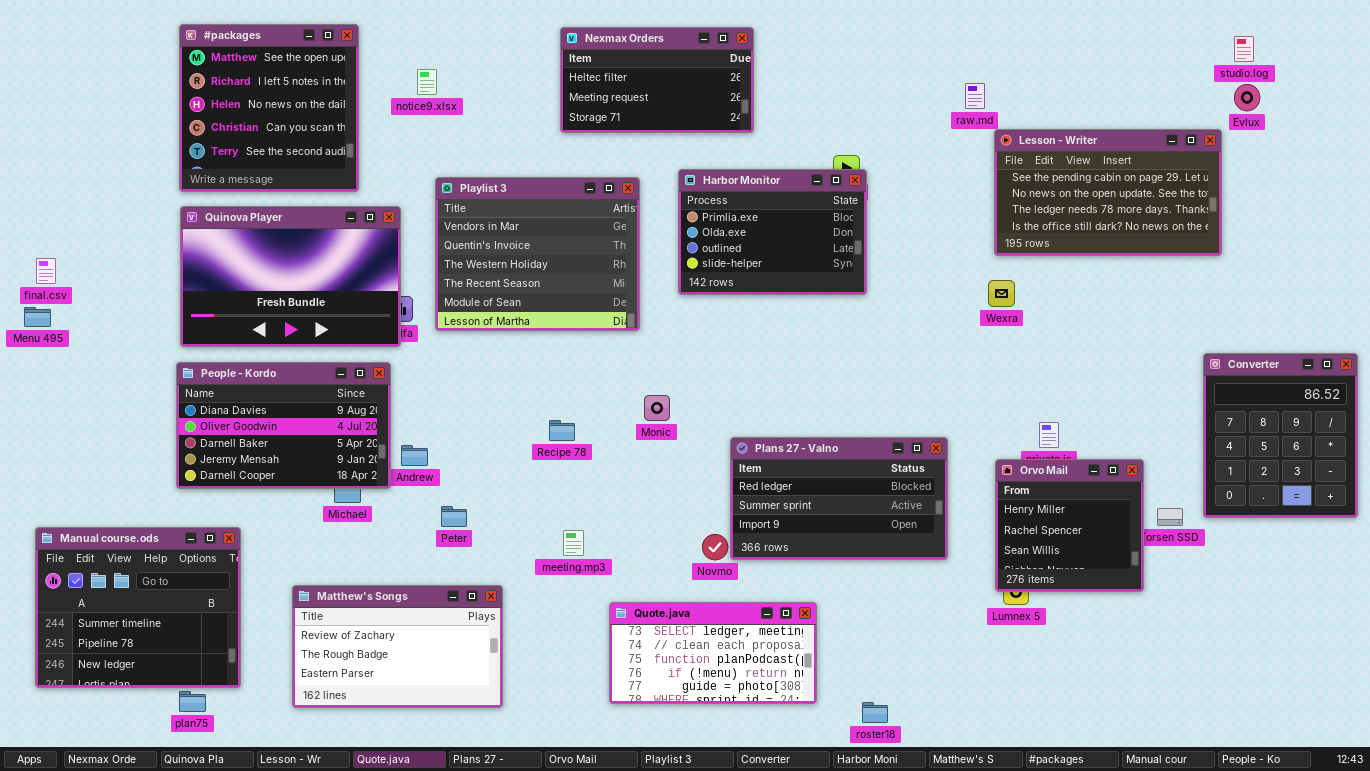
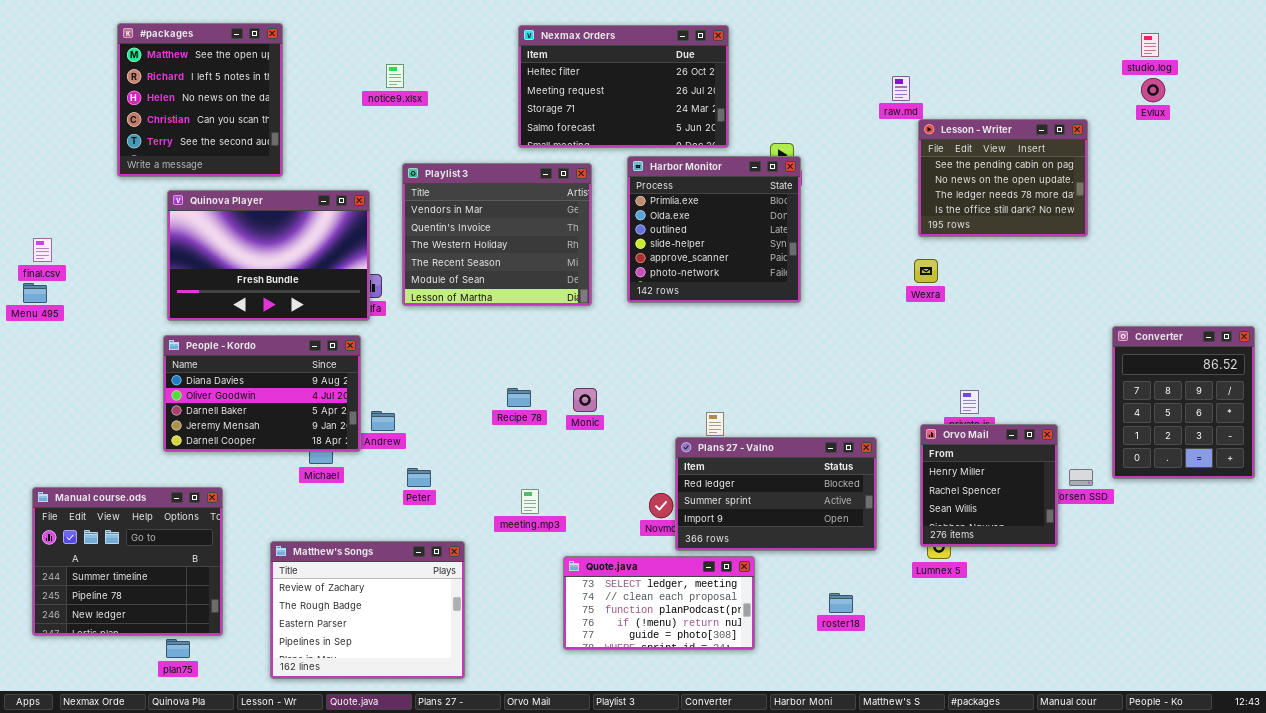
#packages: [179,24,359,192] -> [117,23,283,177], moved
Nexmax Orders: [560,27,754,133] -> [518,25,729,148], resized
Lesson - Writer: [994,129,1222,256] -> [918,119,1088,237], resized
Harbor Monitor: [678,169,867,295] -> [627,156,801,303], resized
Monic: [644,395,670,421] -> [573,388,597,412], moved
Plans 27 - Valno: [730,437,948,560] -> [675,437,877,551], moved
Matthew's Songs: [292,585,503,708] -> [270,541,465,679], resized
roster18: [862,702,888,723] -> [829,593,853,613], moved

